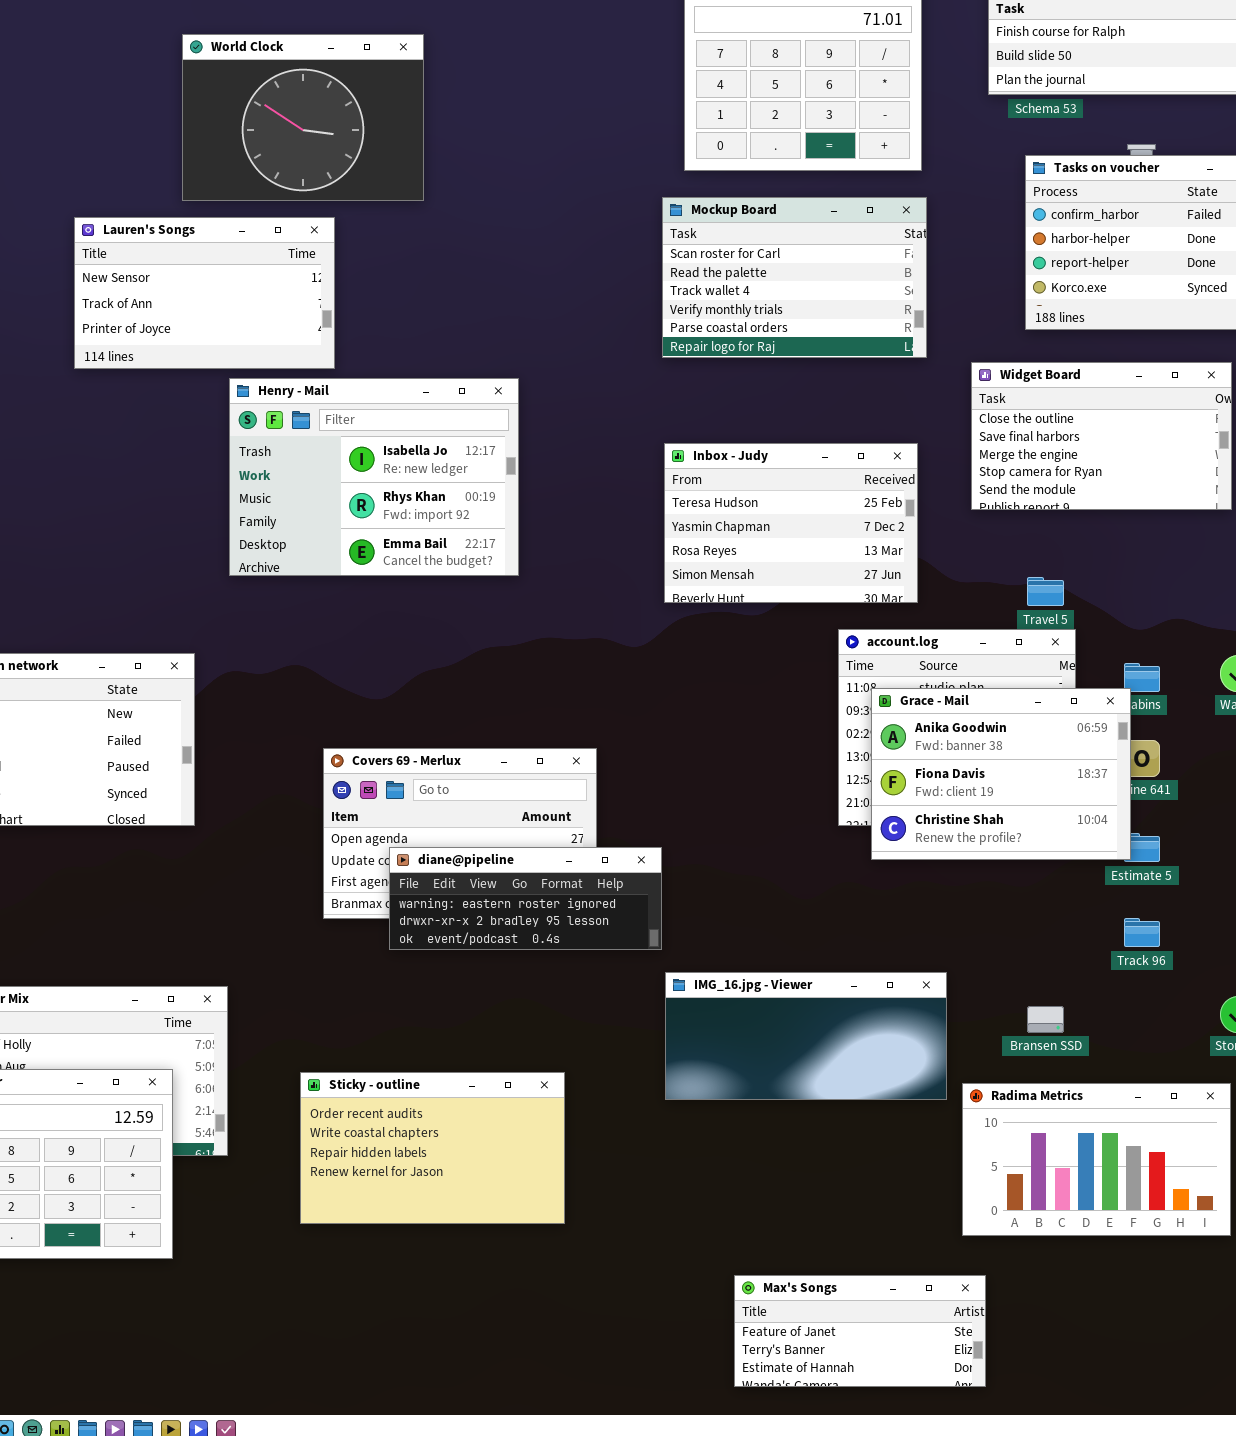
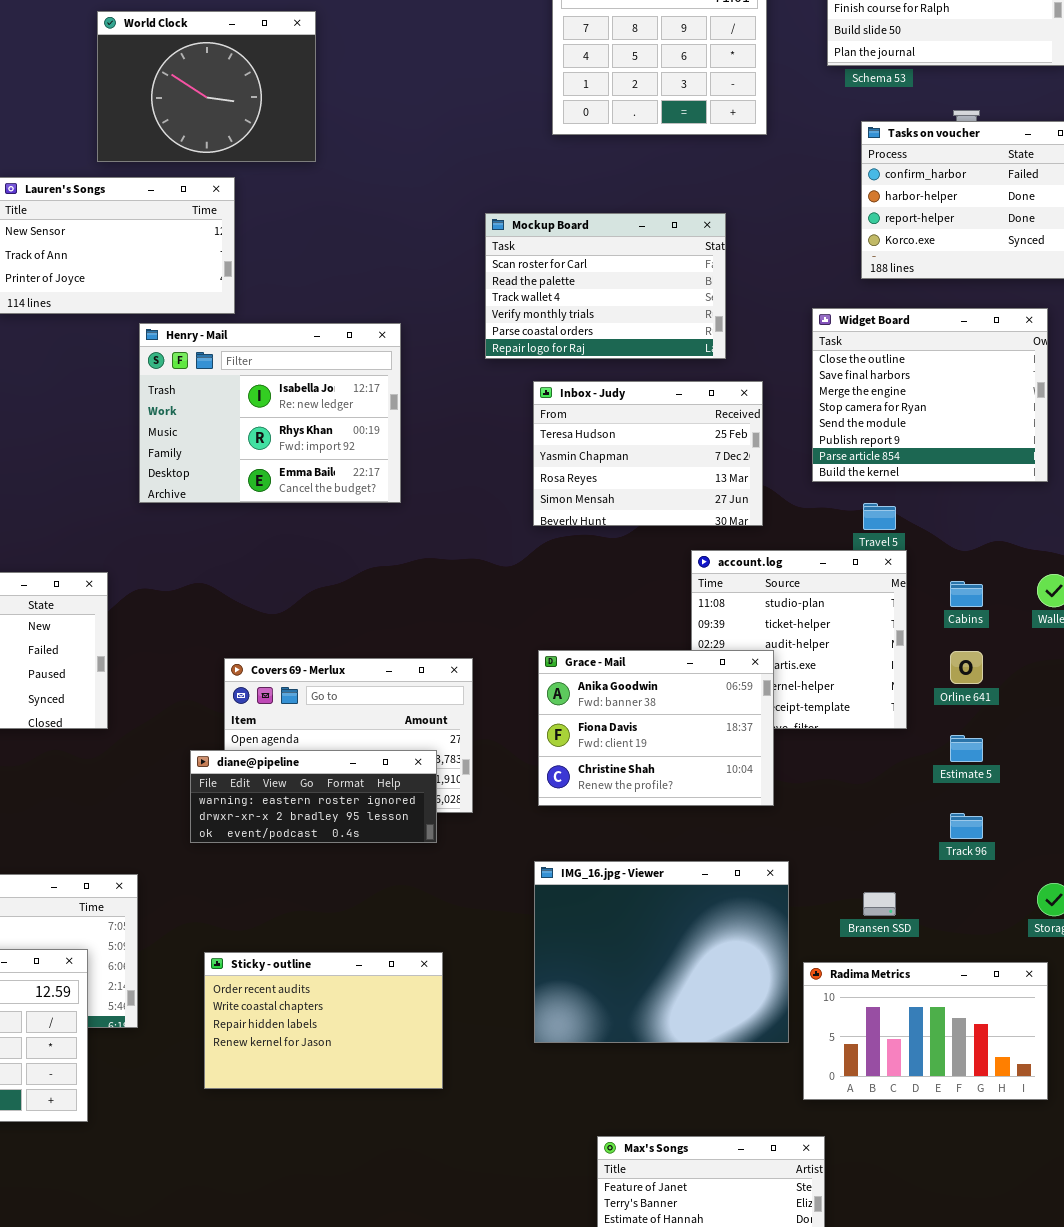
Mockup Board: [662,197,927,358] -> [485,213,726,359], moved
Widget Board: [971,362,1232,510] -> [812,308,1048,482], resized
Grace - Mail: [871,688,1131,860] -> [538,650,774,806], moved
diane@pipeline: [389,847,662,950] -> [190,750,437,843], moved
IMG_16.jpg - Viewer: [665,972,947,1100] -> [534,861,789,1043], resized

